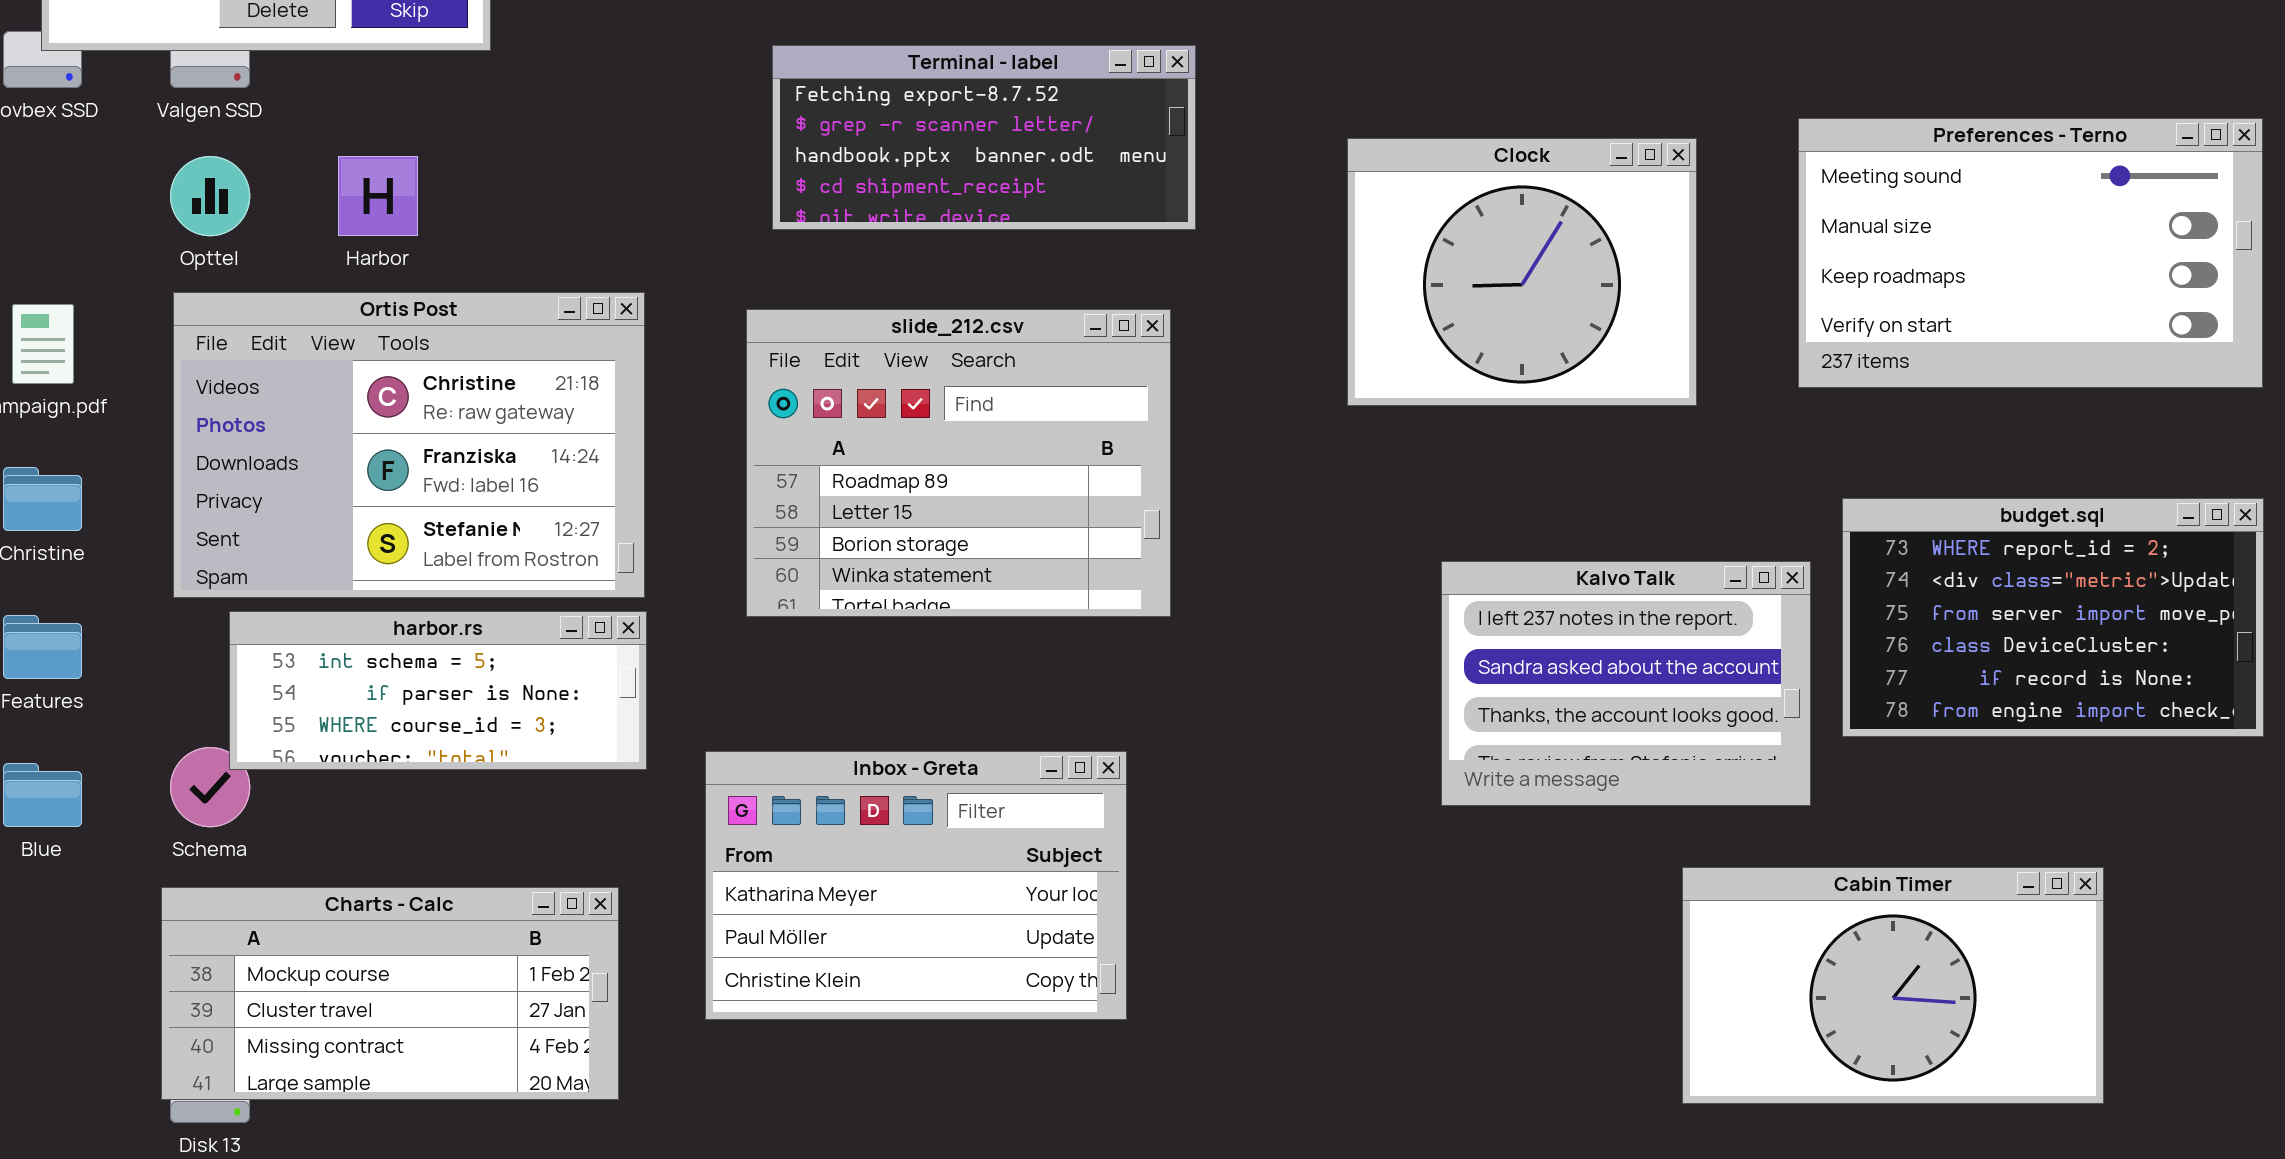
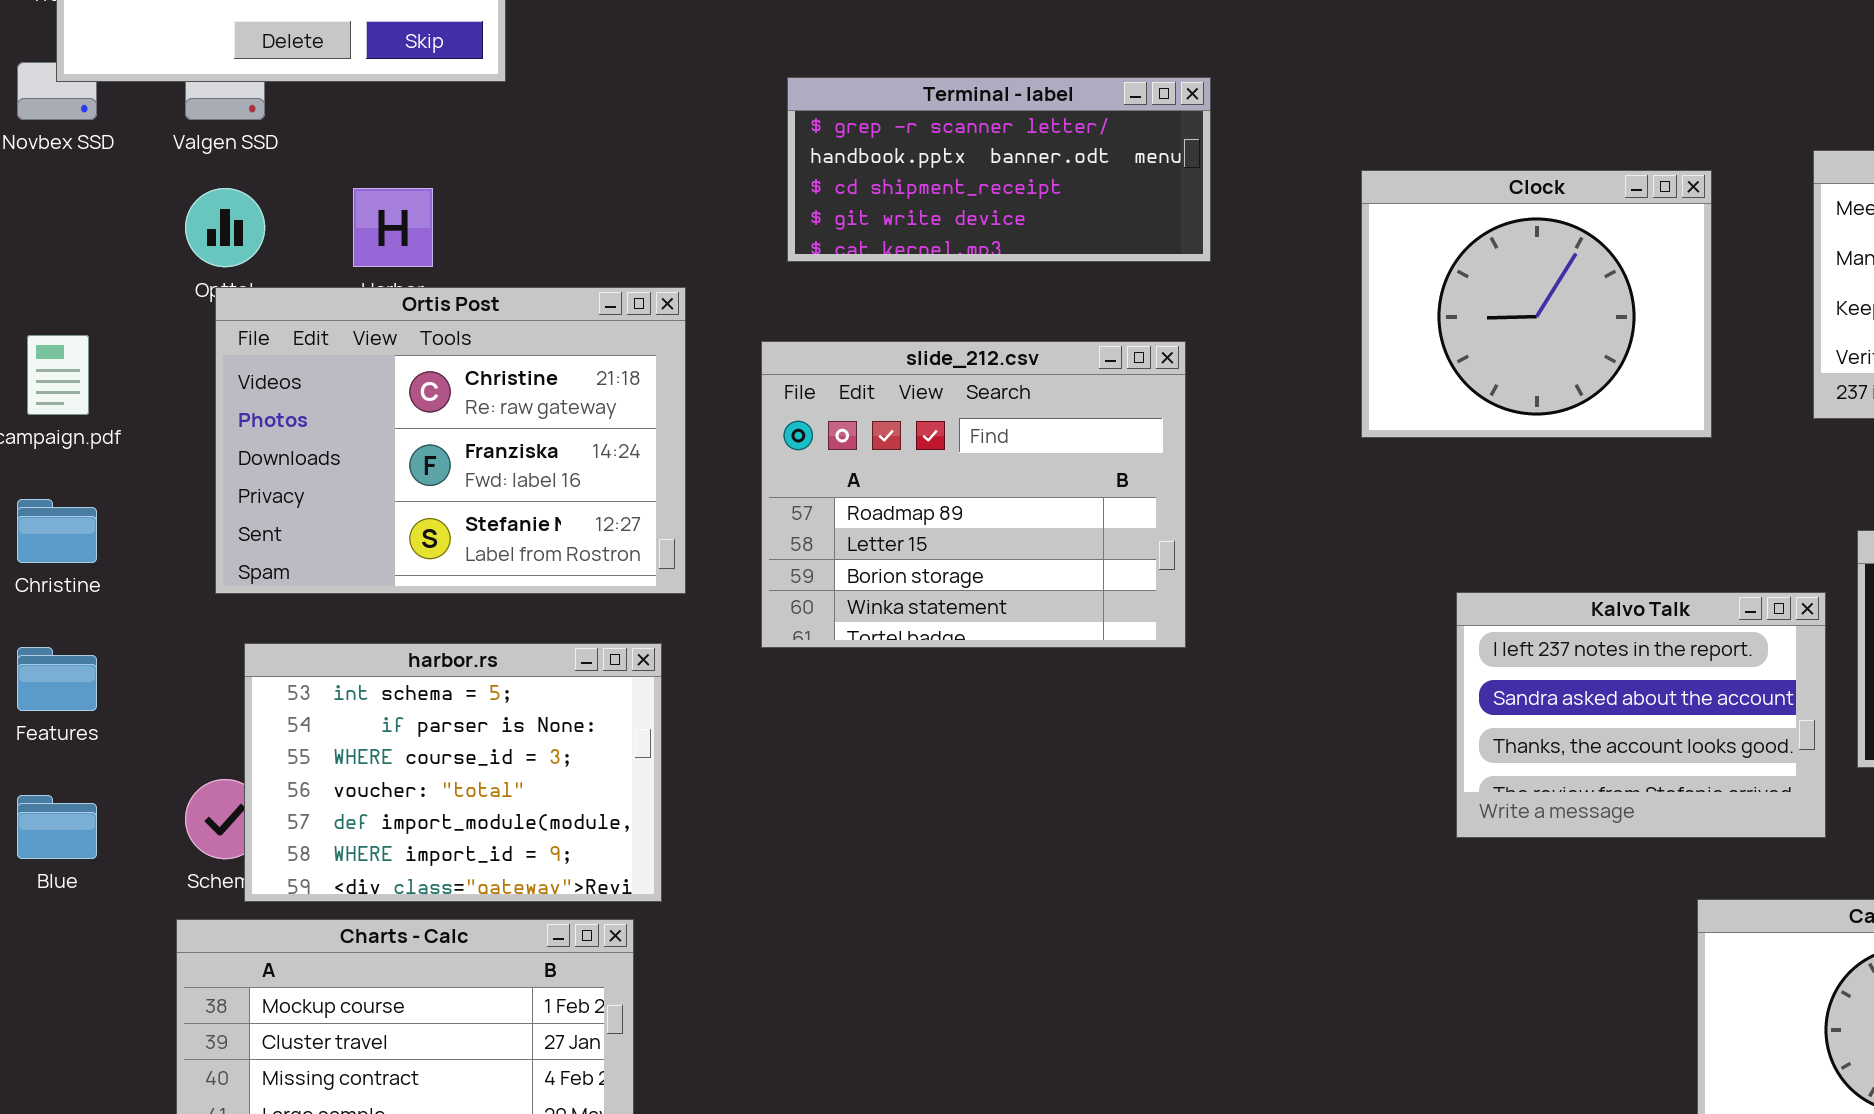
Terminal - label: [772,45,1196,230] -> [787,77,1211,262], scrolled down 1 row
Ortis Post: [173,292,645,598] -> [215,287,686,594], moved
harbor.rs: [229,611,647,770] -> [244,643,662,902], resized
Inbox - Greta: [705,751,1127,1020] -> none, closed

